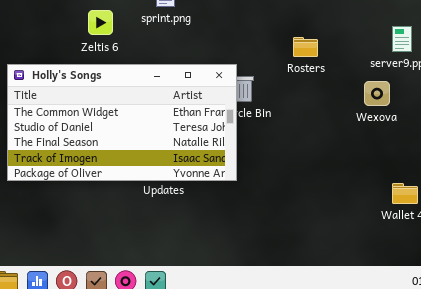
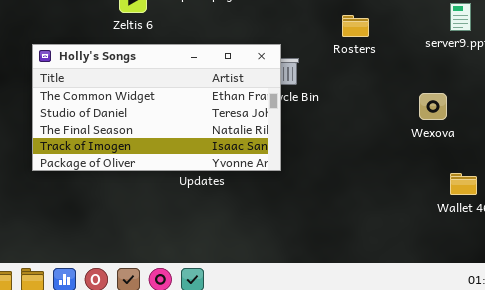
Wexova: [364,81,390,106] -> [419,93,447,120], moved

